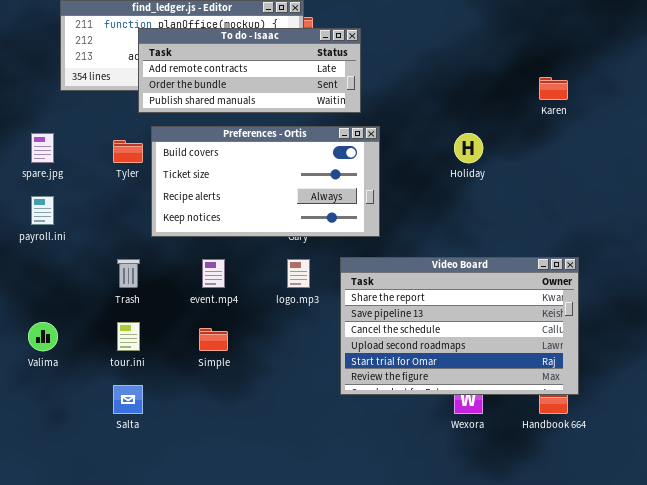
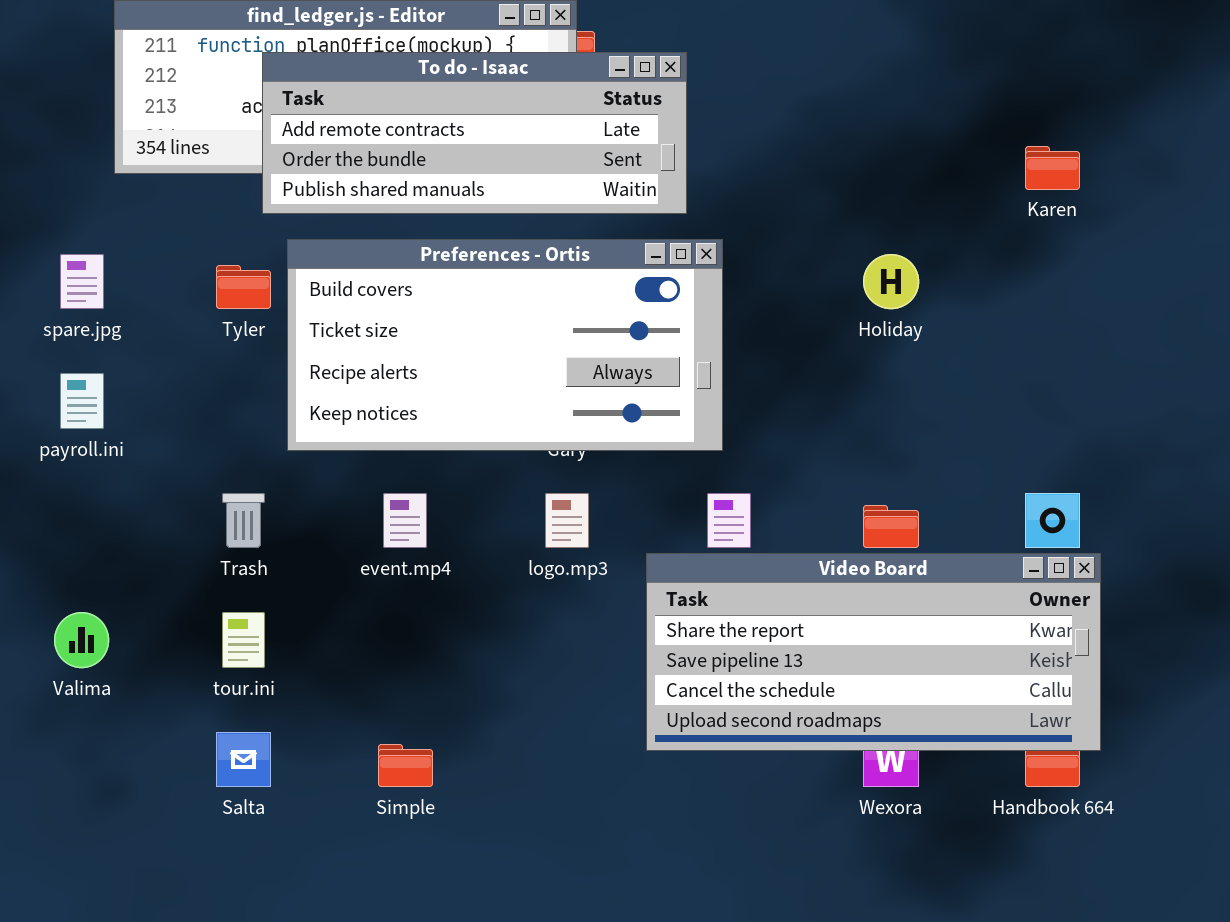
Video Board: [340,257,579,395] -> [646,553,1101,751], resized
Simple: [199,328,228,351] -> [378,744,433,787], moved

